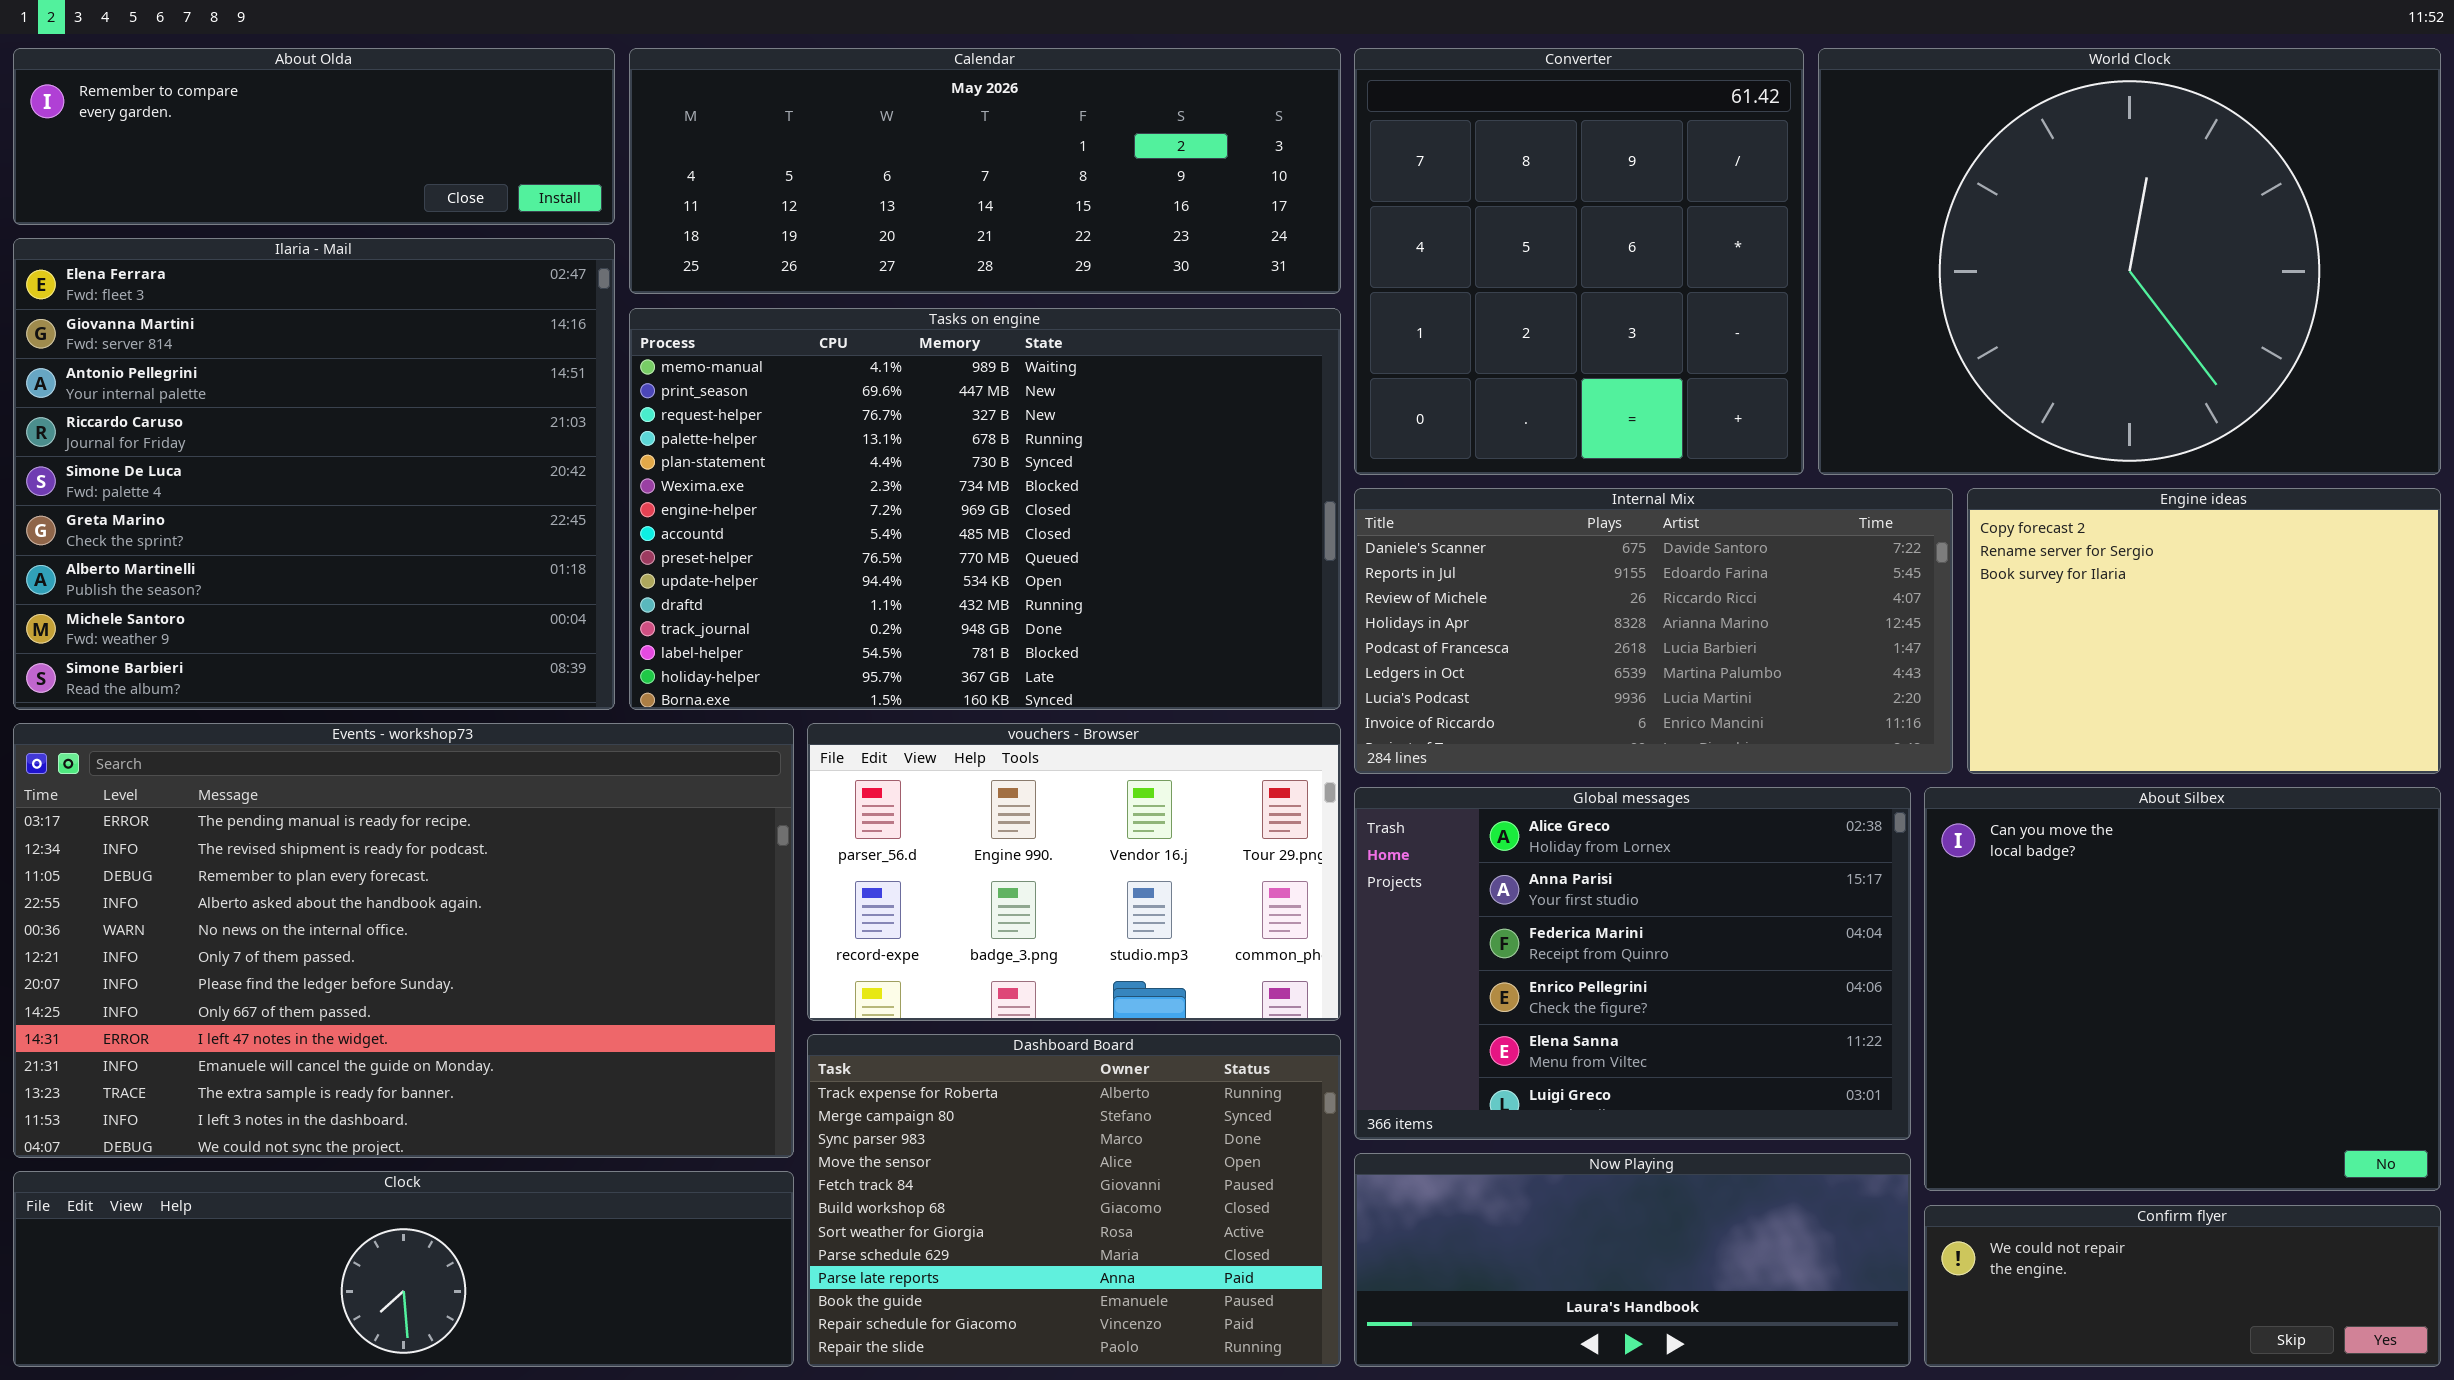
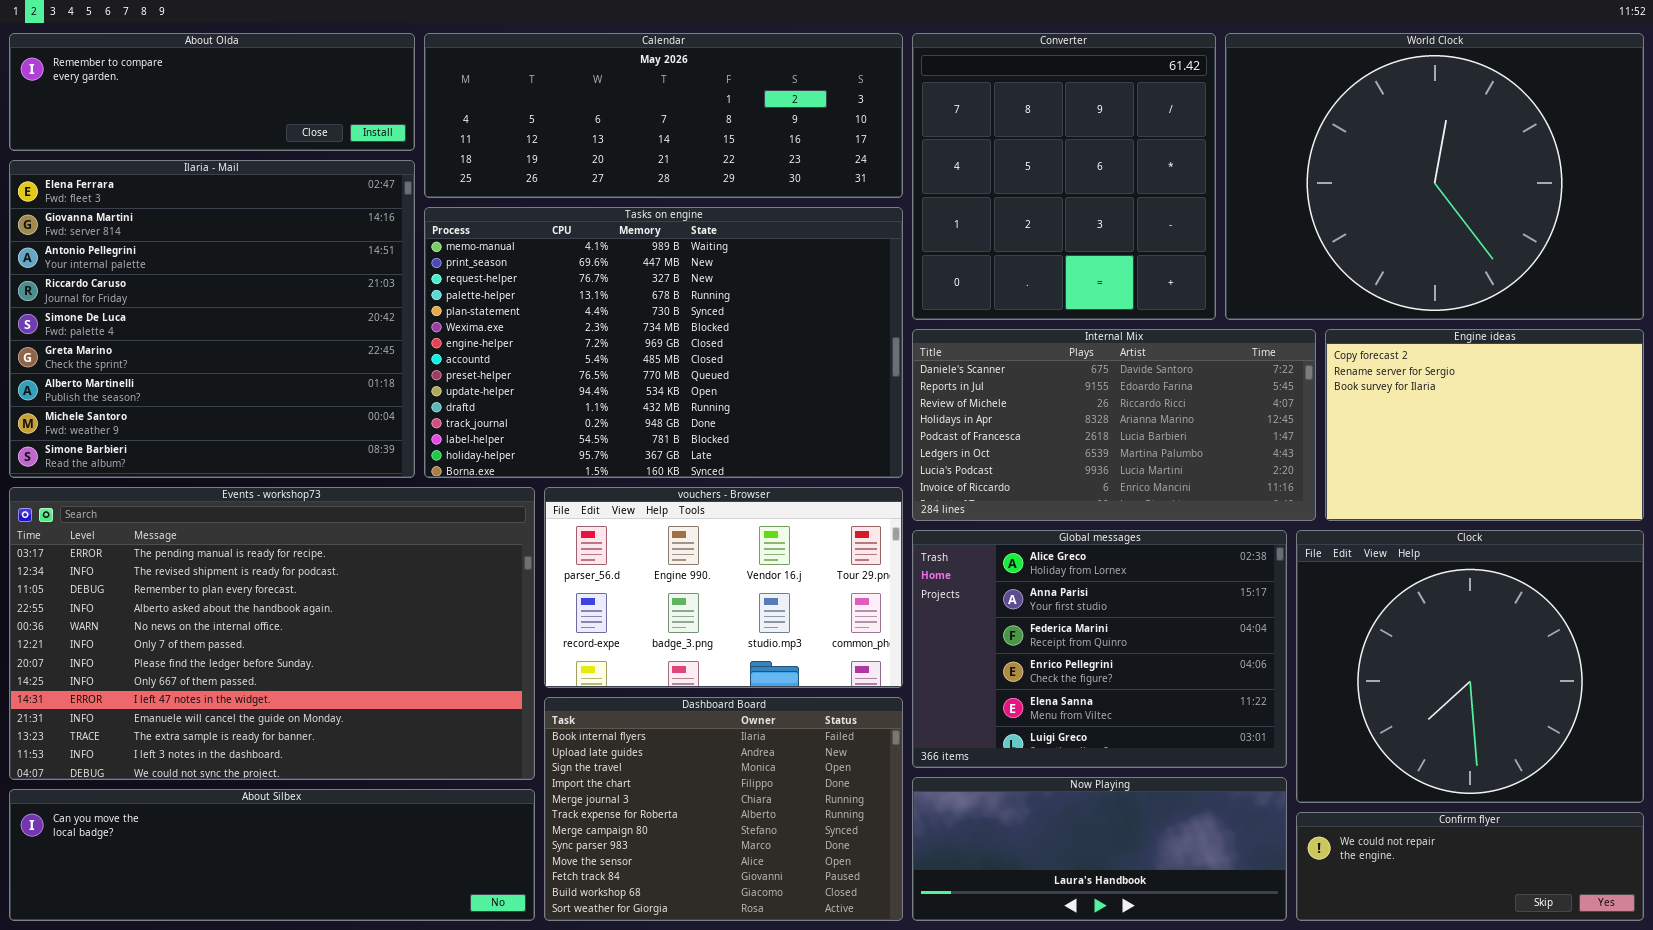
About Silbex: [1924,787,2441,1191] -> [9,789,535,921], moved, resized
Dashboard Board: [807,1034,1341,1367] -> [544,697,903,921], scrolled up 5 rows
Clock: [13,1171,794,1367] -> [1296,530,1644,803], moved, resized

